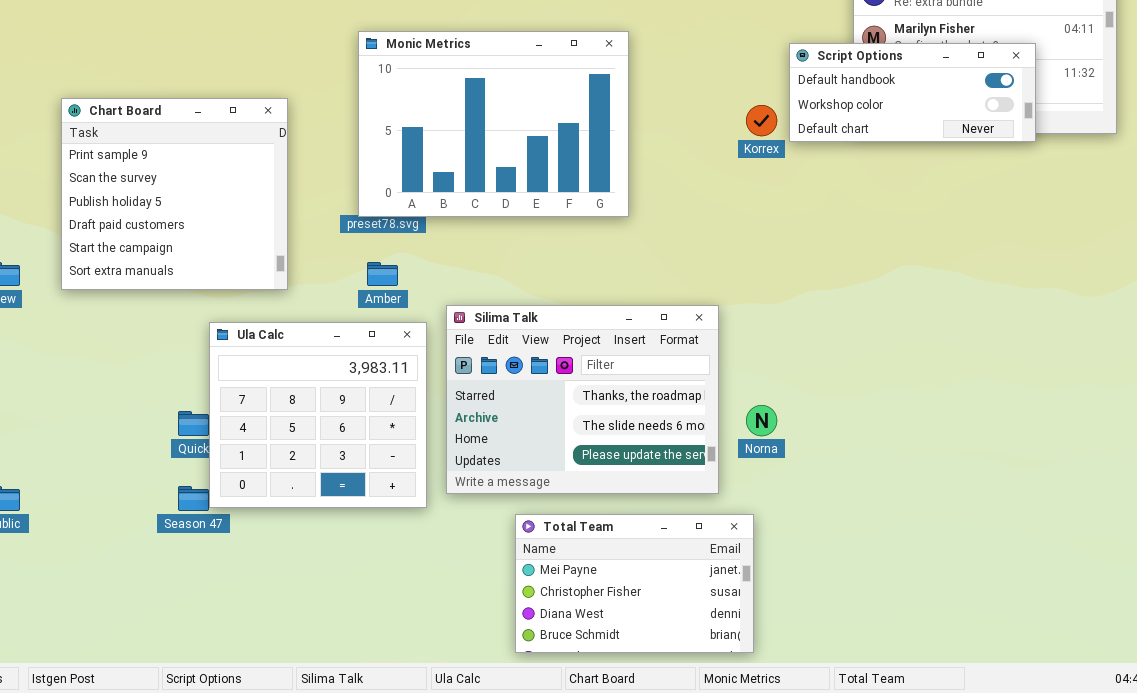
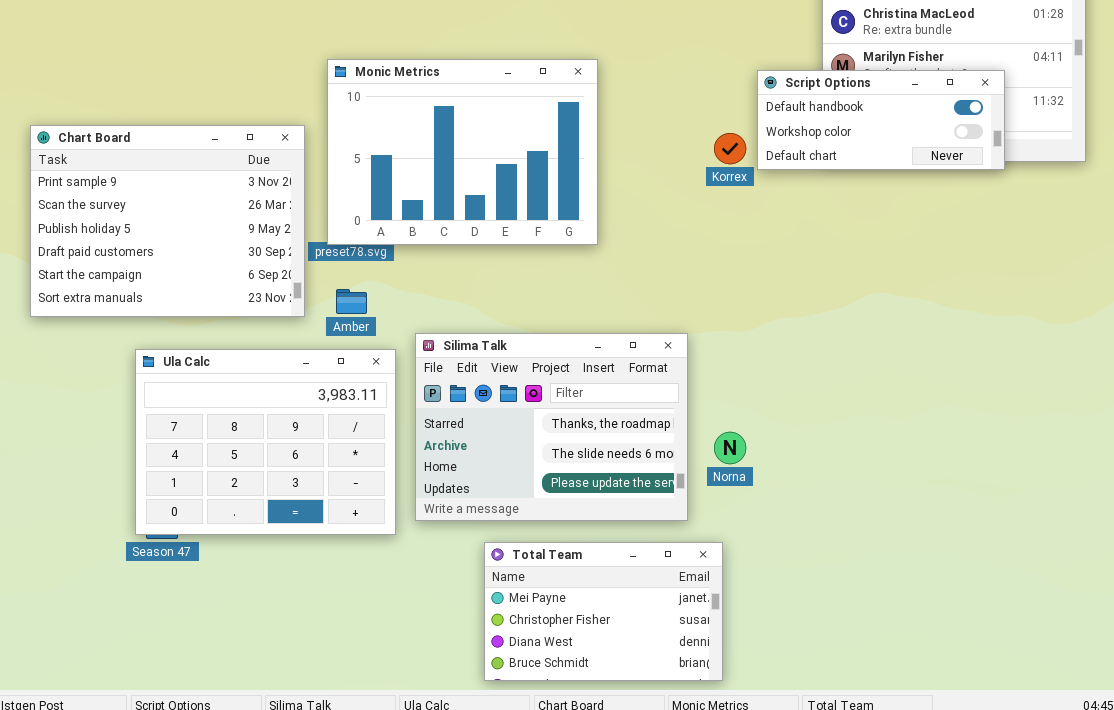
Chart Board: [61,98,288,290] -> [30,125,305,317], resized
Ula Calc: [209,322,427,508] -> [135,349,396,535], resized

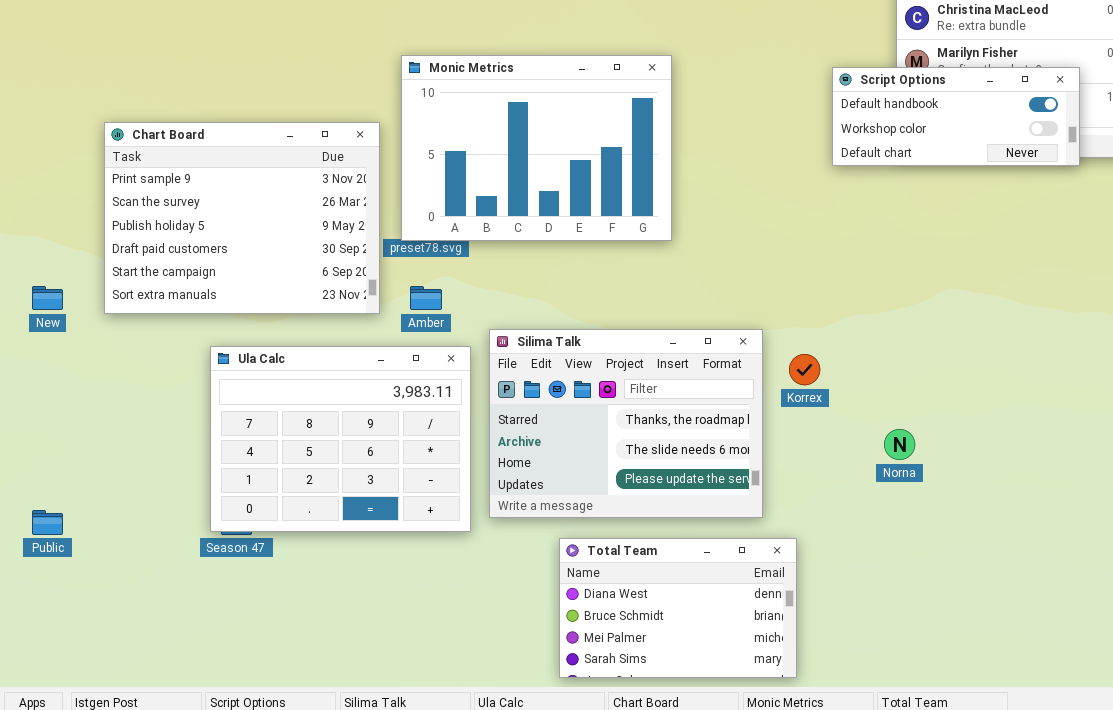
Korrex: [714,133,746,164] -> [789,354,820,385], moved
Norna: [714,432,746,464] -> [884,429,915,460], moved
Total Team: [484,542,723,681] -> [559,538,797,678], scrolled down 2 rows

